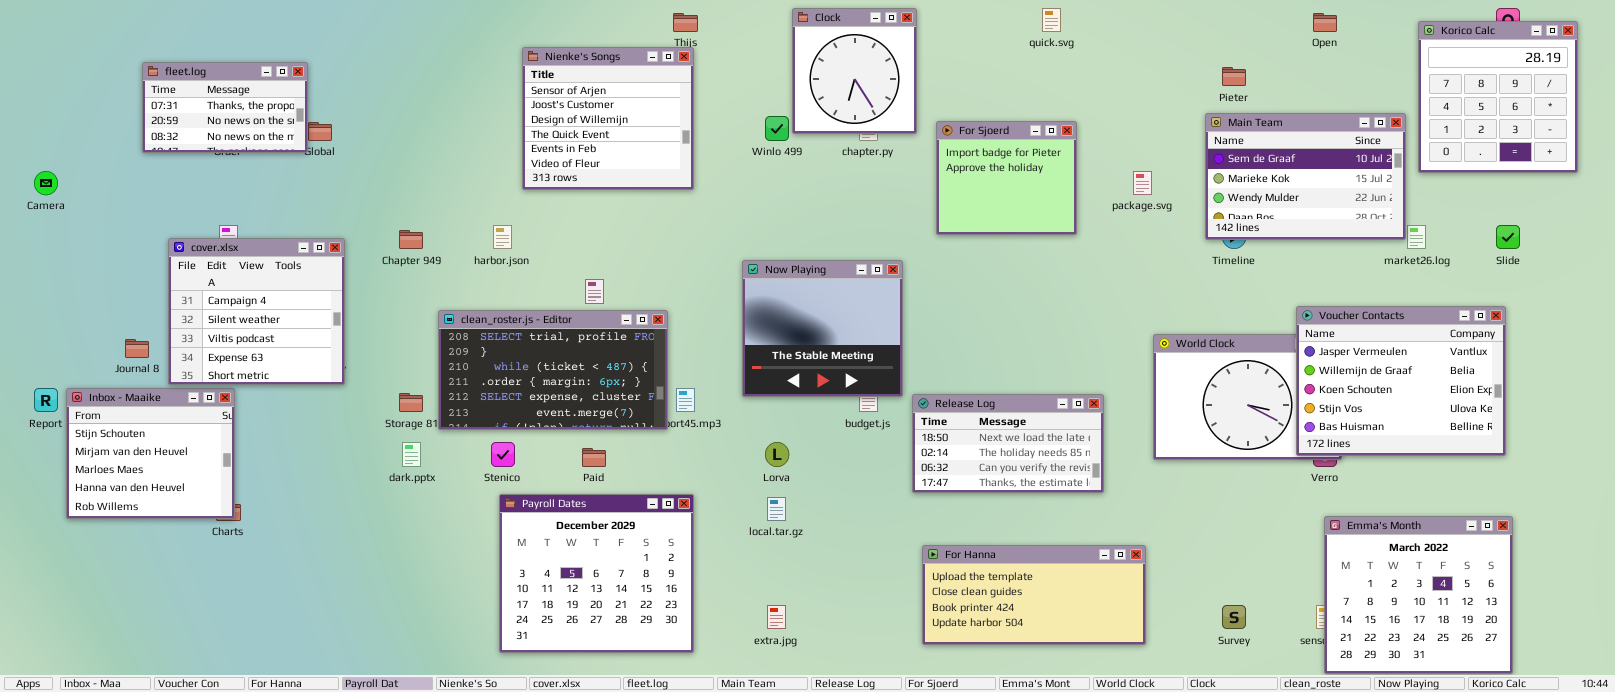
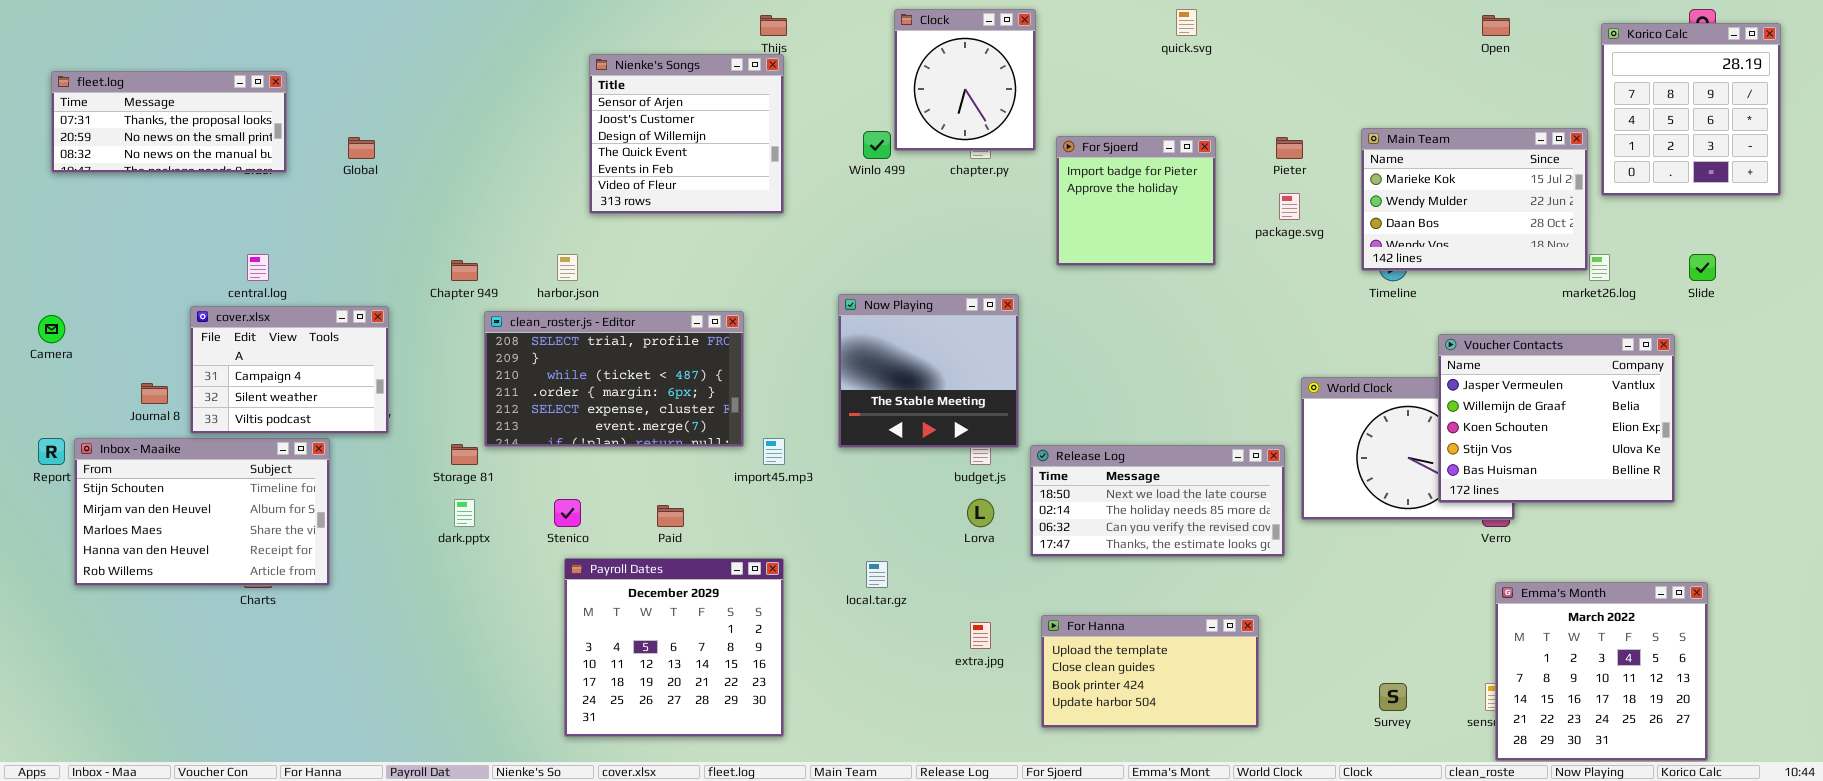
fleet.log: [142,62,308,153] -> [51,71,287,173], moved, resized
Pieter: [1222,67,1246,86] -> [1276,137,1303,159], moved
Main Team: [1205,113,1406,240] -> [1361,128,1588,271], scrolled down 1 row
Camera: [34,171,58,195] -> [38,315,65,343], moved
cover.xlsx: [168,238,345,385] -> [190,306,389,434], resized
Voucher Contacts: [1296,306,1506,456] -> [1438,334,1675,503], moved
clean_roster.js - Editor: [438,310,668,430] -> [484,311,744,447], moved
Inbox - Maaike: [66,388,235,519] -> [74,438,330,586], resized
Release Log: [912,394,1104,493] -> [1030,445,1285,557], resized
Lorva: [765,442,789,467] -> [967,499,994,527], moved
For Hanna: [922,545,1146,645] -> [1041,615,1259,728], resized
extra.jpg: [767,605,786,629] -> [970,622,991,649], moved

